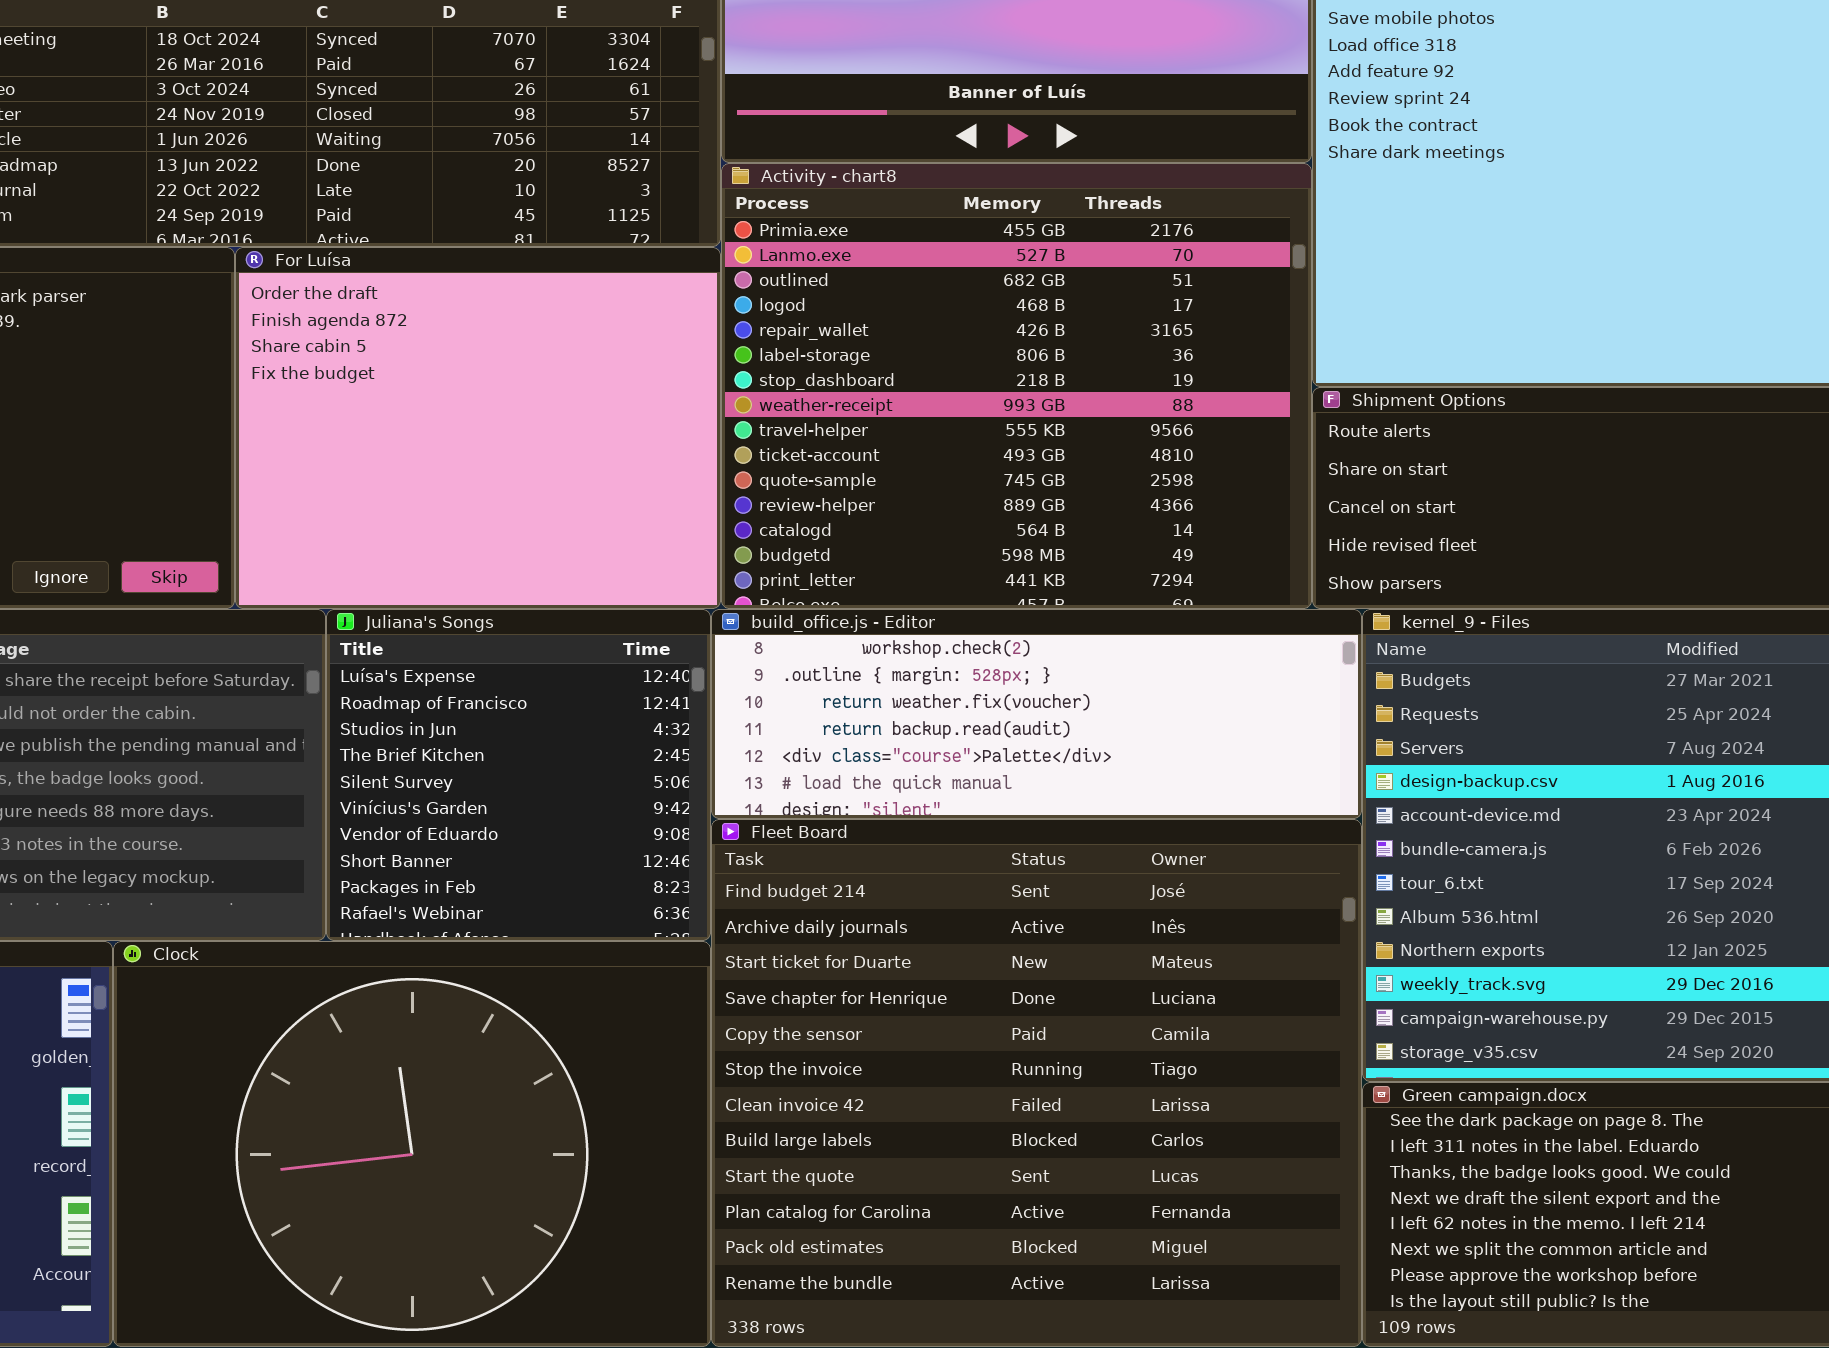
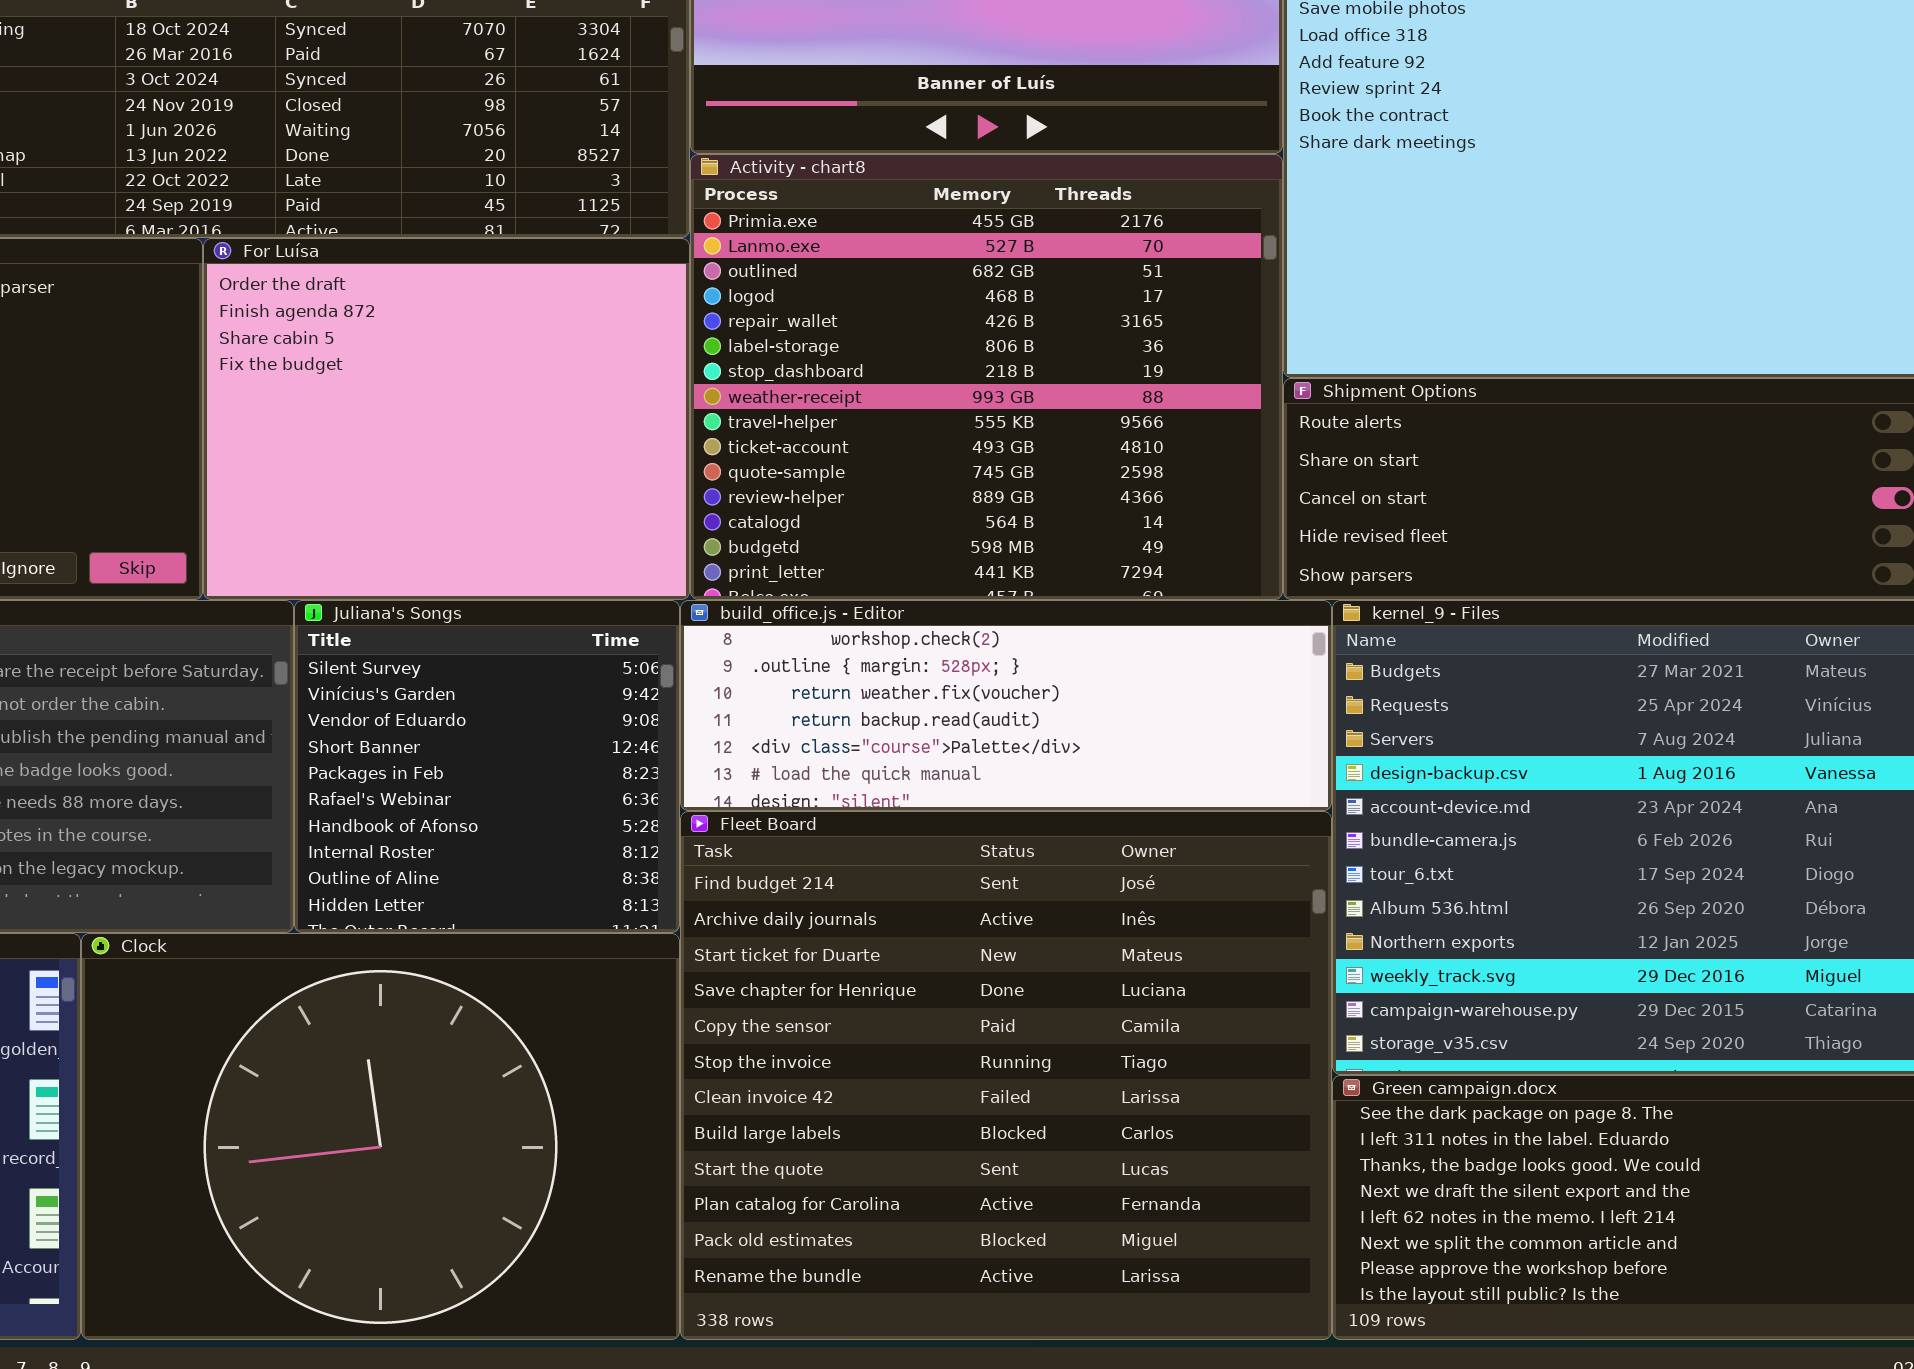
Juliana's Songs: [326,609,711,941] -> [294,600,680,933], scrolled down 4 rows

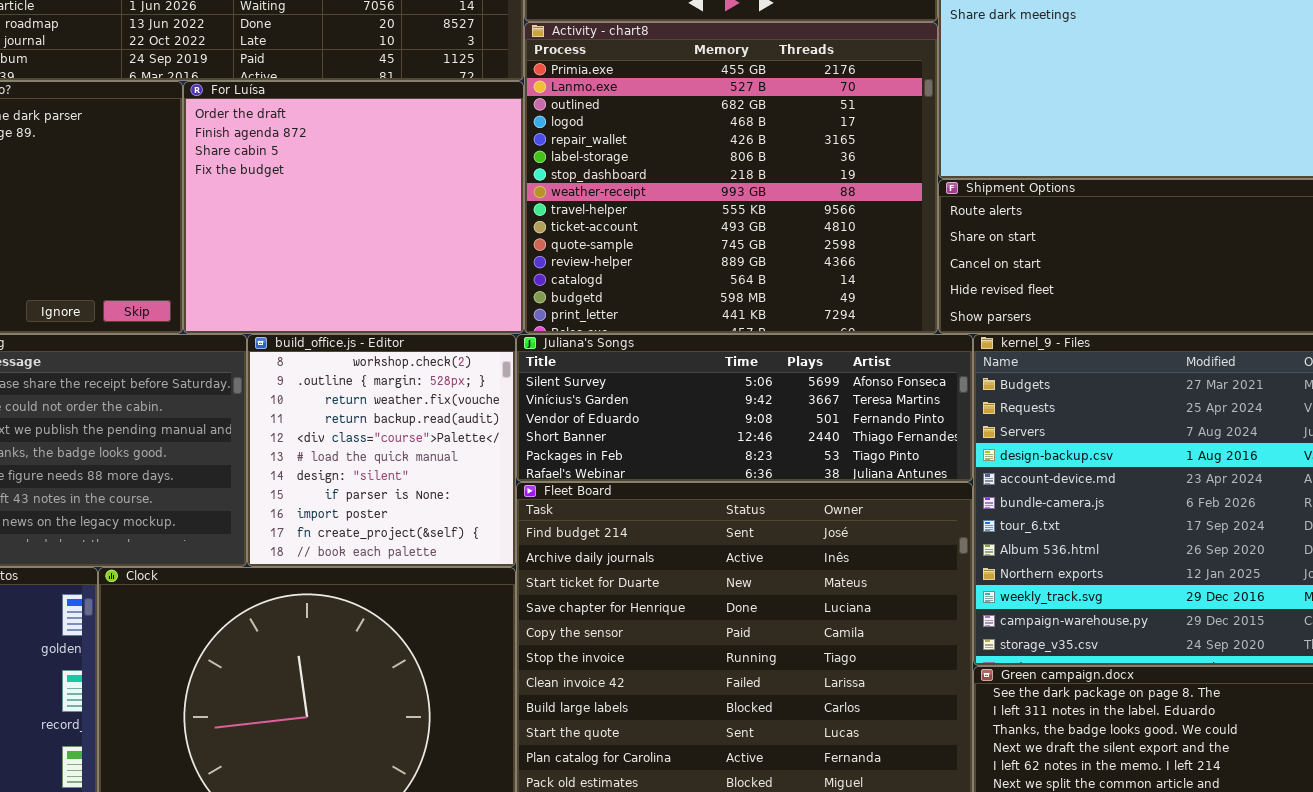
Juliana's Songs: [294,600,680,933] -> [516,334,973,482], moved, resized
build_office.js - Editor: [680,600,1332,811] -> [247,334,516,567], moved, resized

